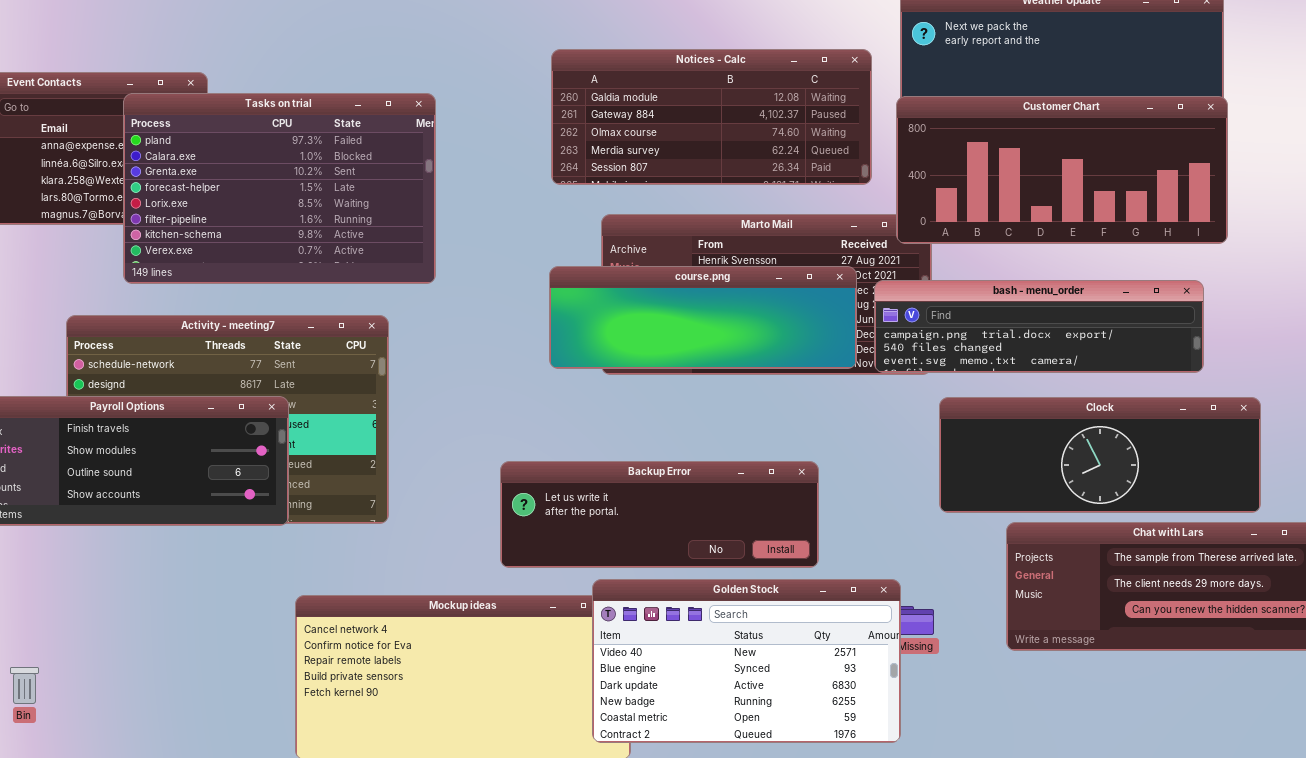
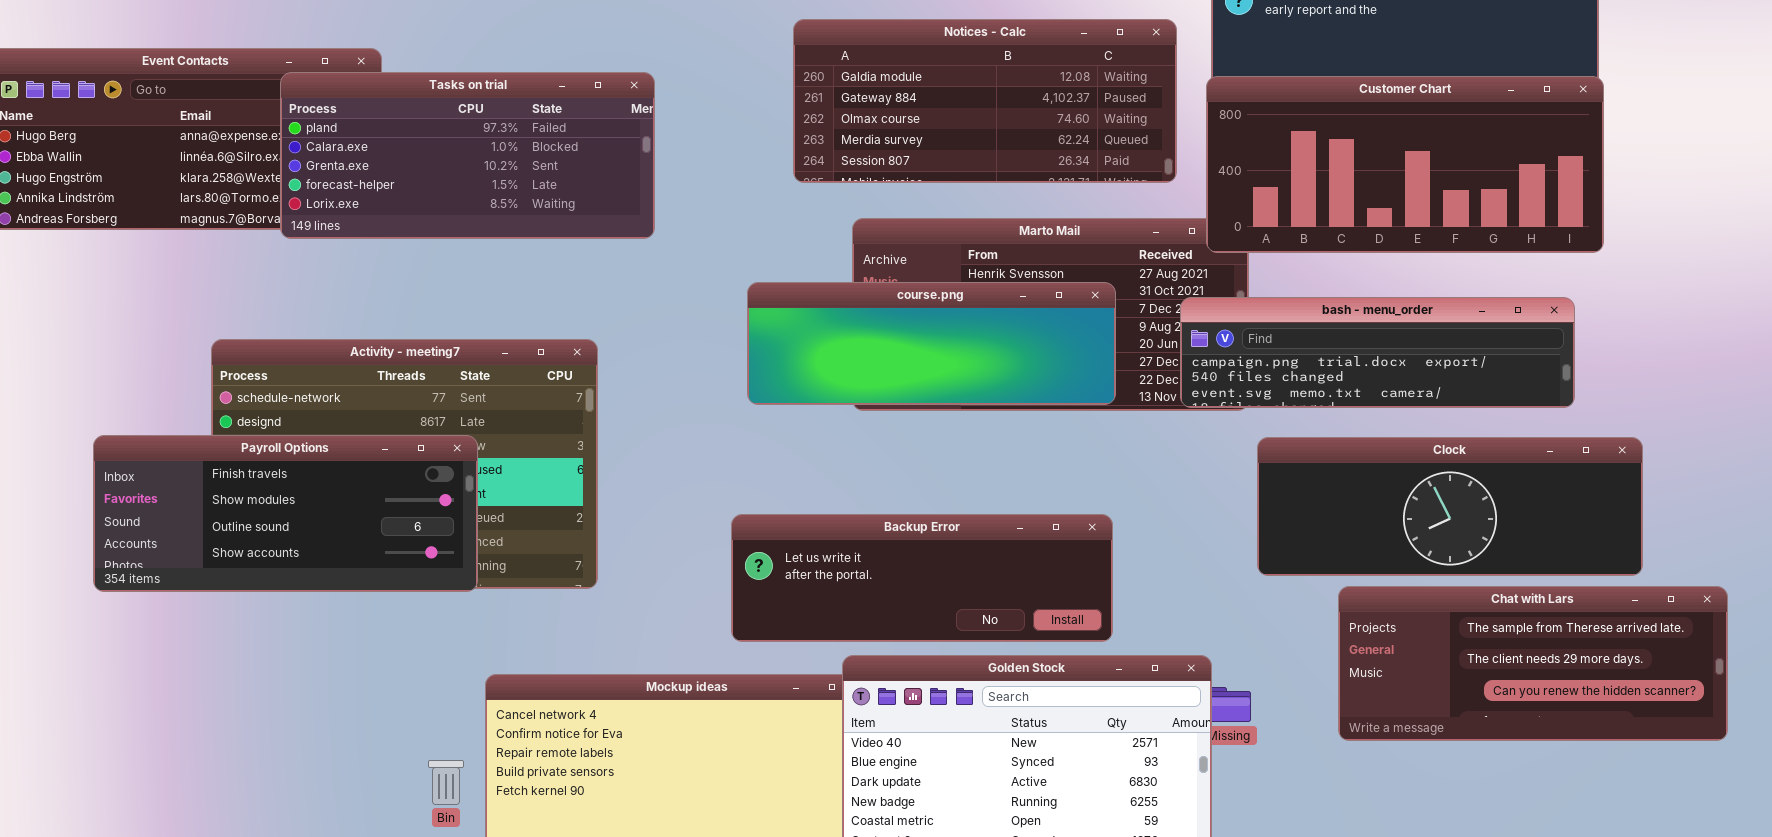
Tasks on trial: [123,93,436,284] -> [280,72,655,239], resized
course.png: [549,266,857,369] -> [747,282,1116,405], moved
Bin: [10,667,39,704] -> [428,760,464,805], moved

